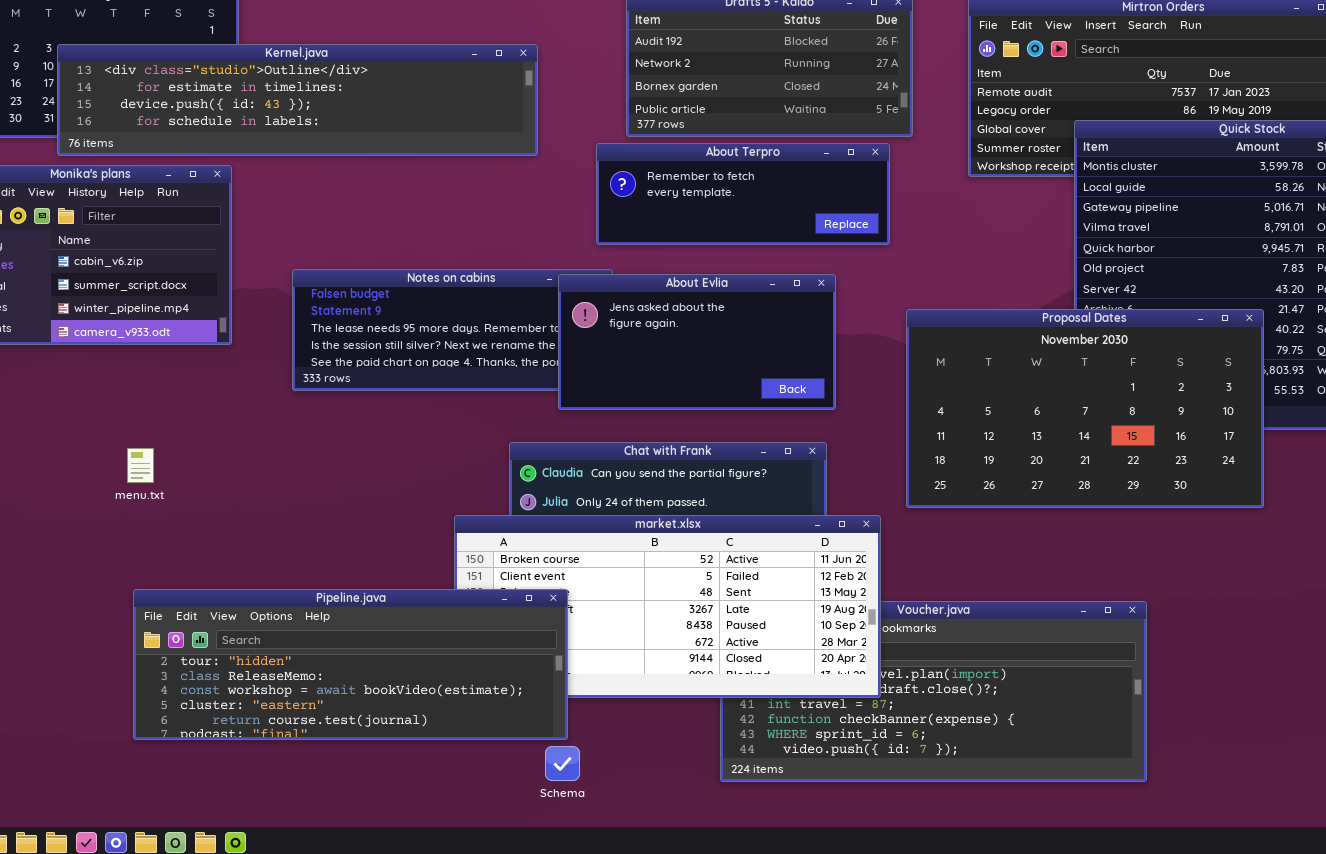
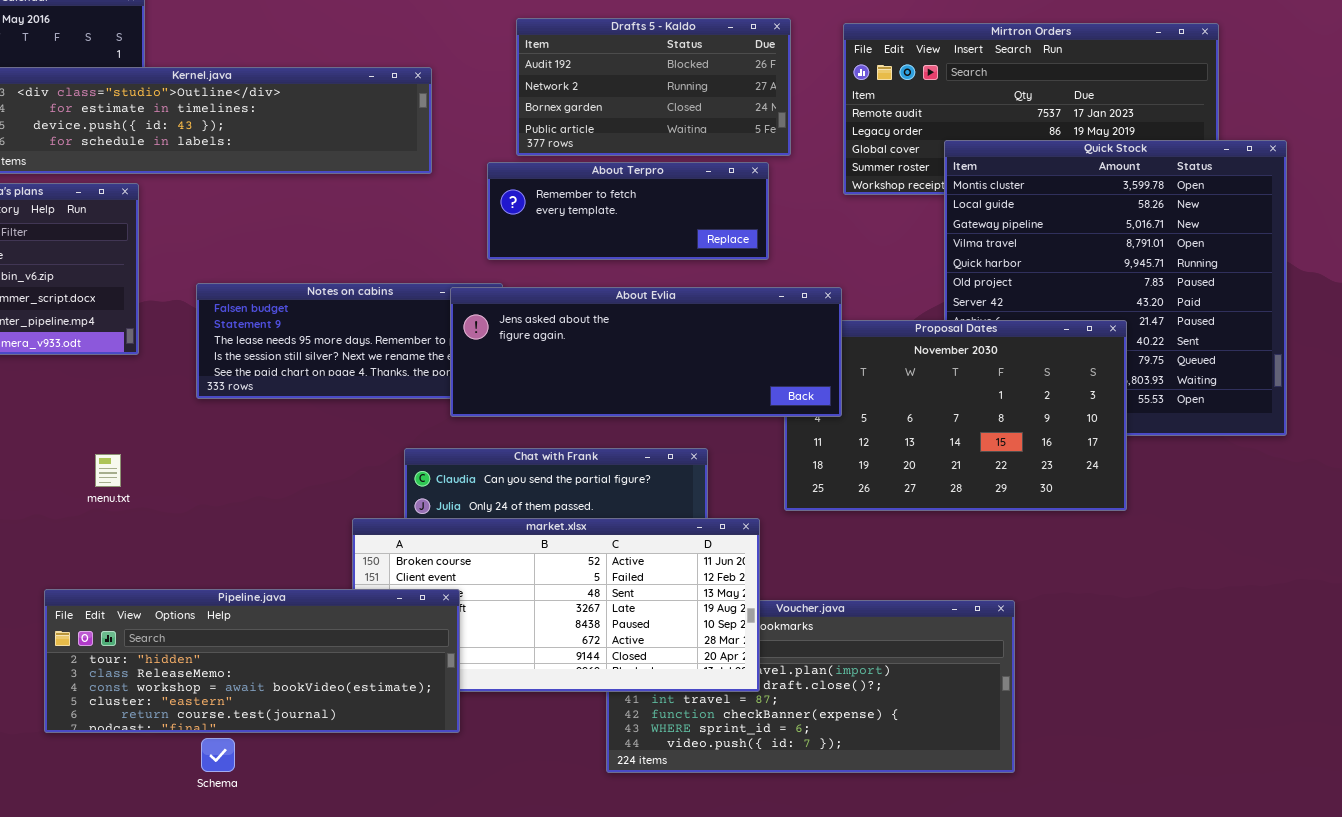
About Evlia: [558,274,836,410] -> [450,287,842,417], resized
menu.txt: [127,448,154,483] -> [95,454,121,487], moved
Schema: [545,746,580,781] -> [201,738,235,772], moved

